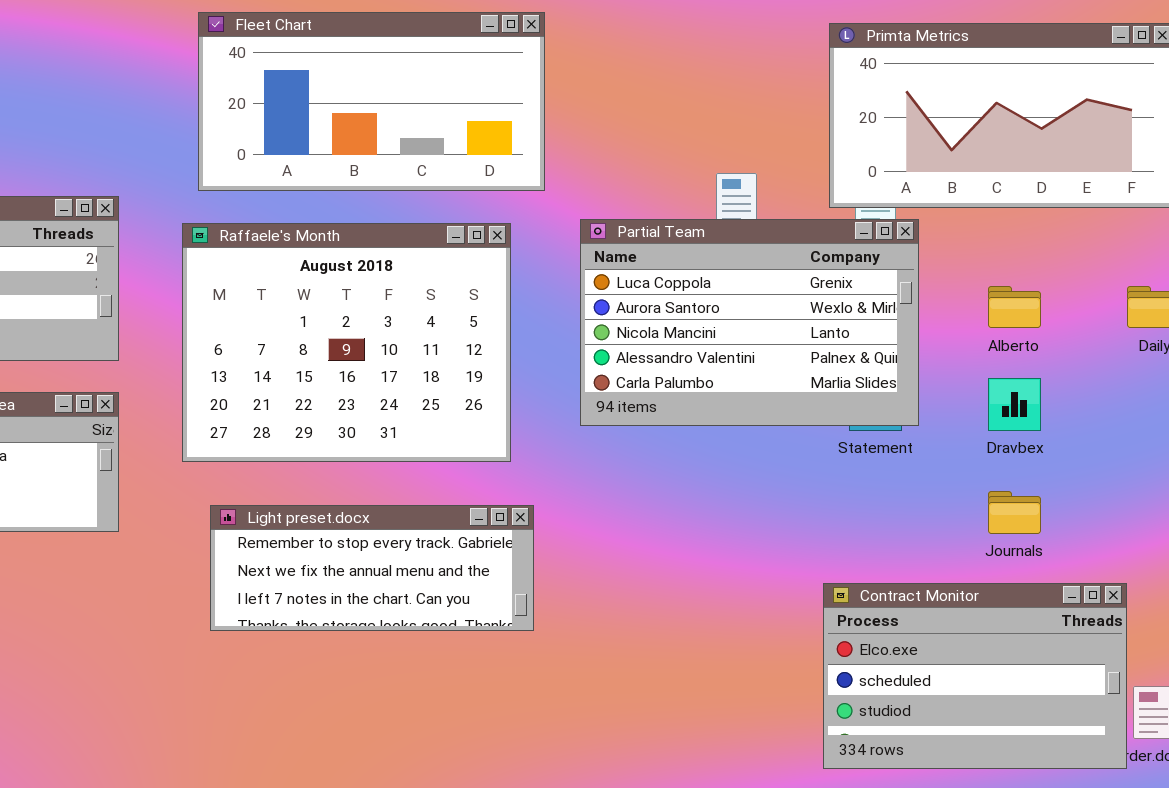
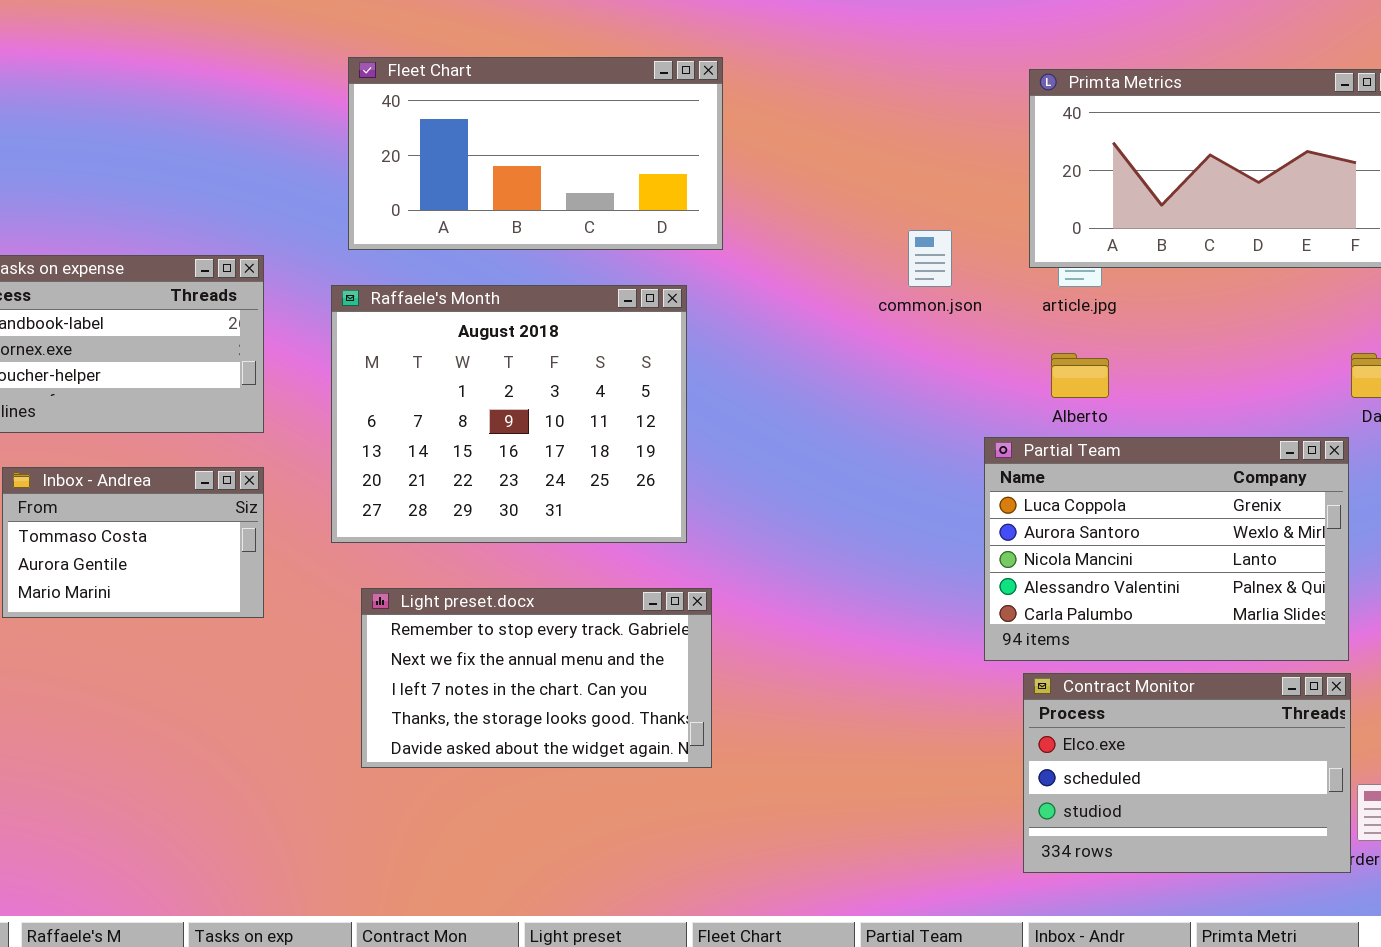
Partial Team: [580,219,919,426] -> [984,437,1349,661], moved
Alberto: [988,286,1041,328] -> [1051,353,1109,398], moved
Light preset.docx: [210,505,534,631] -> [361,588,712,768], resized

